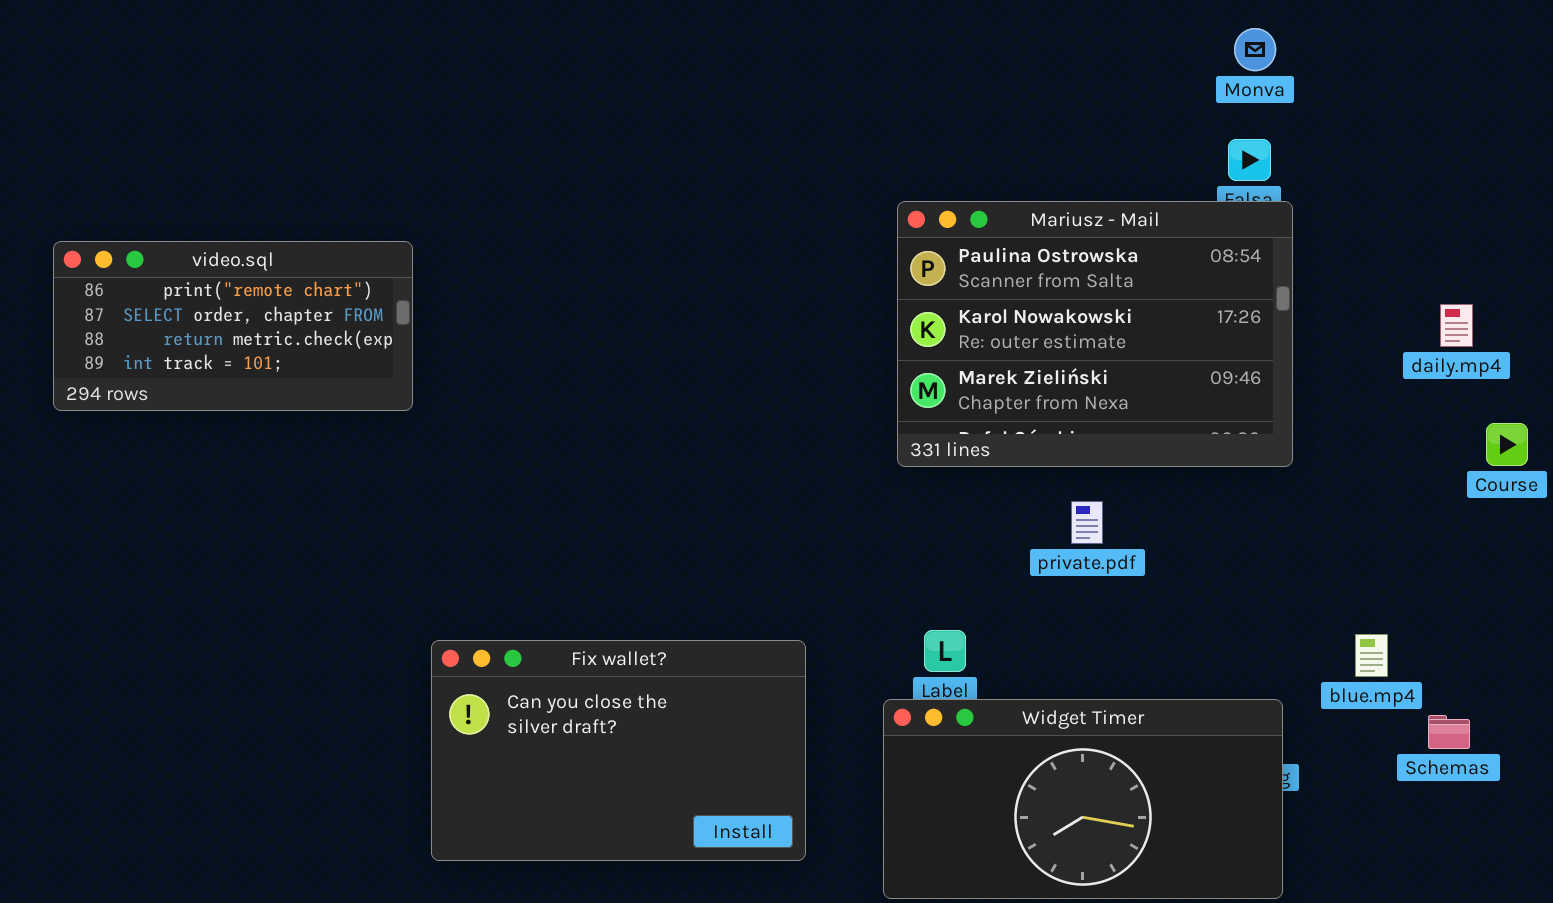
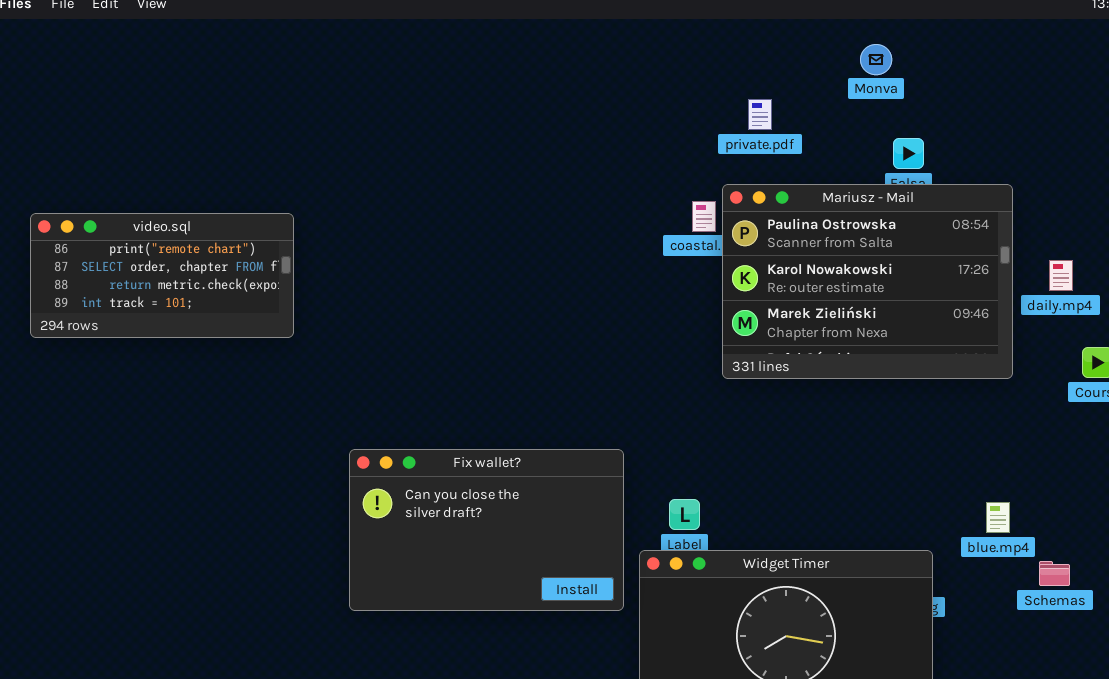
Monva: [1234,28,1276,71] -> [860,44,892,75], moved
Mariusz - Mail: [897,201,1293,467] -> [722,184,1013,379], moved
private.pdf: [1071,501,1103,544] -> [748,99,772,130], moved
Fix wallet?: [431,640,806,861] -> [349,449,624,611], moved

